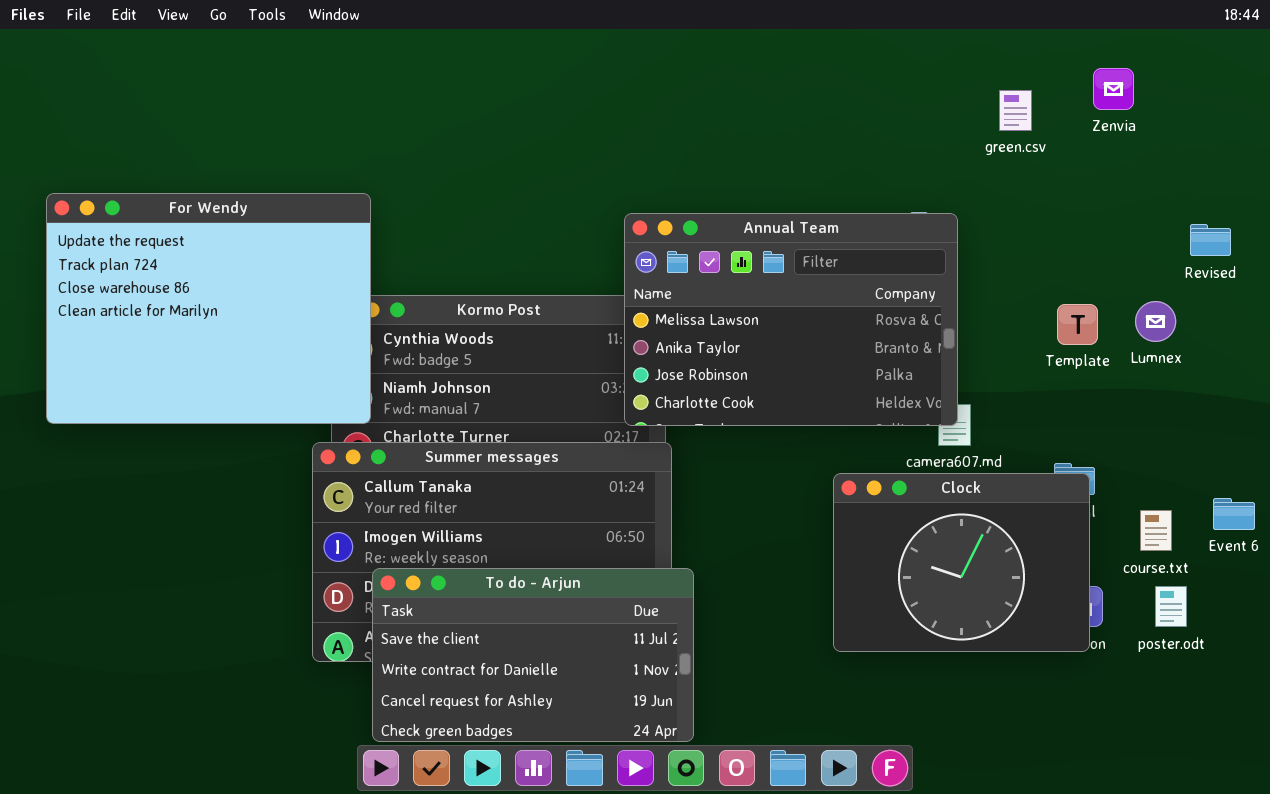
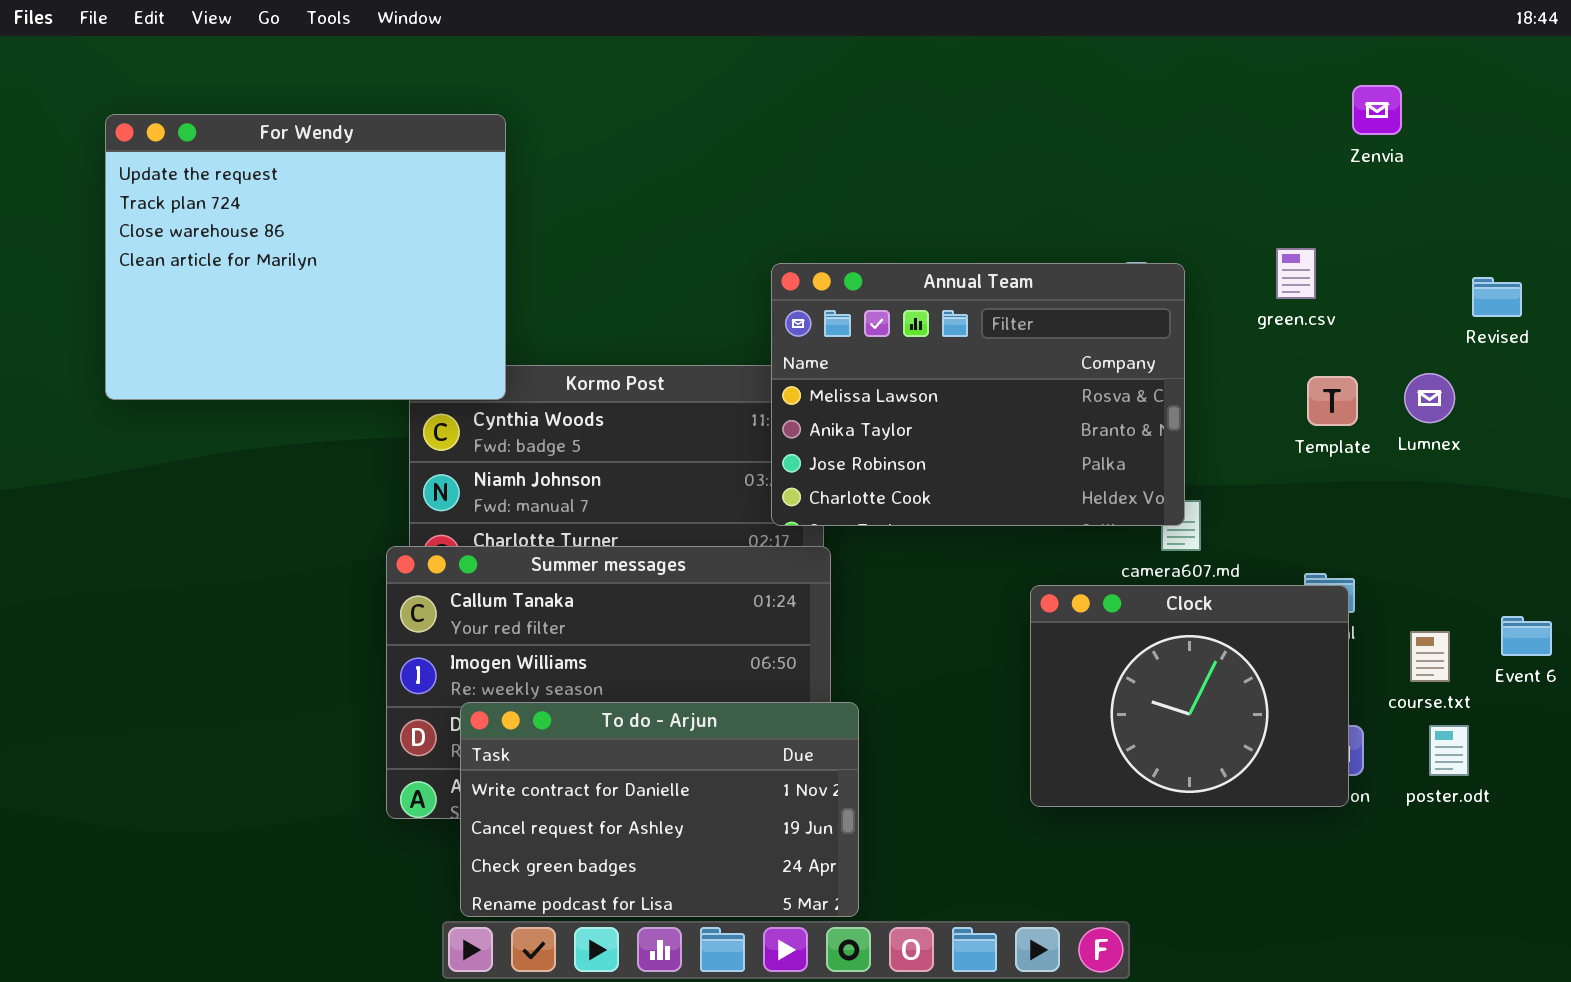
green.csv: [999,90,1032,131] -> [1276,248,1316,299], moved
For Wendy: [46,193,371,424] -> [105,114,506,400], moved
To do - Arjun: [372,568,694,742] -> [460,702,859,917], scrolled down 1 row

